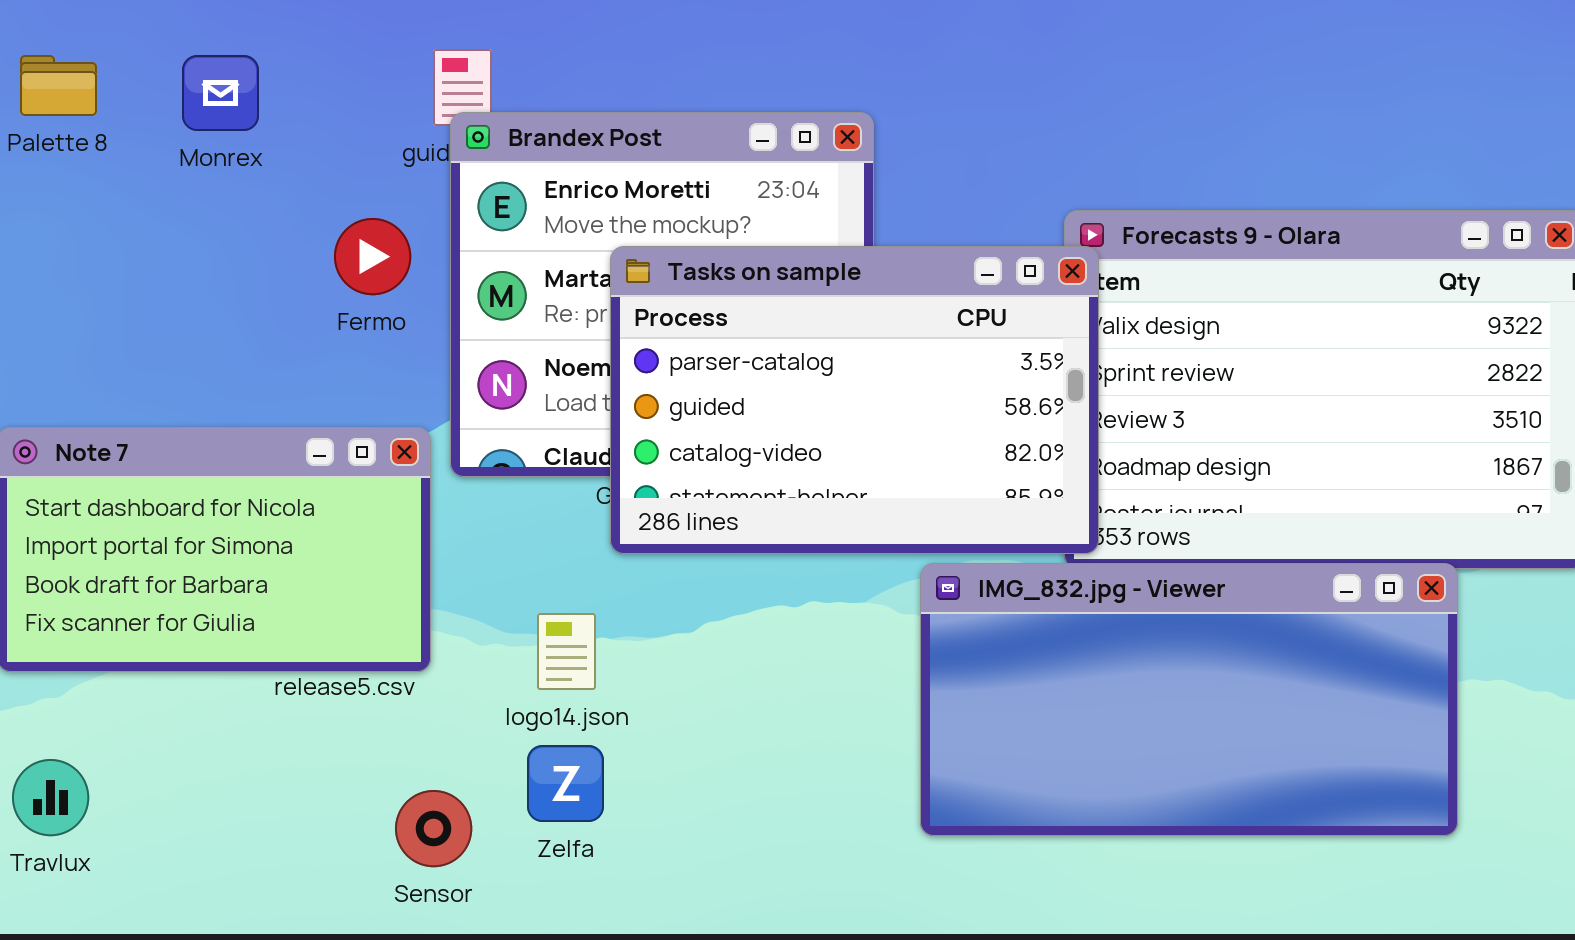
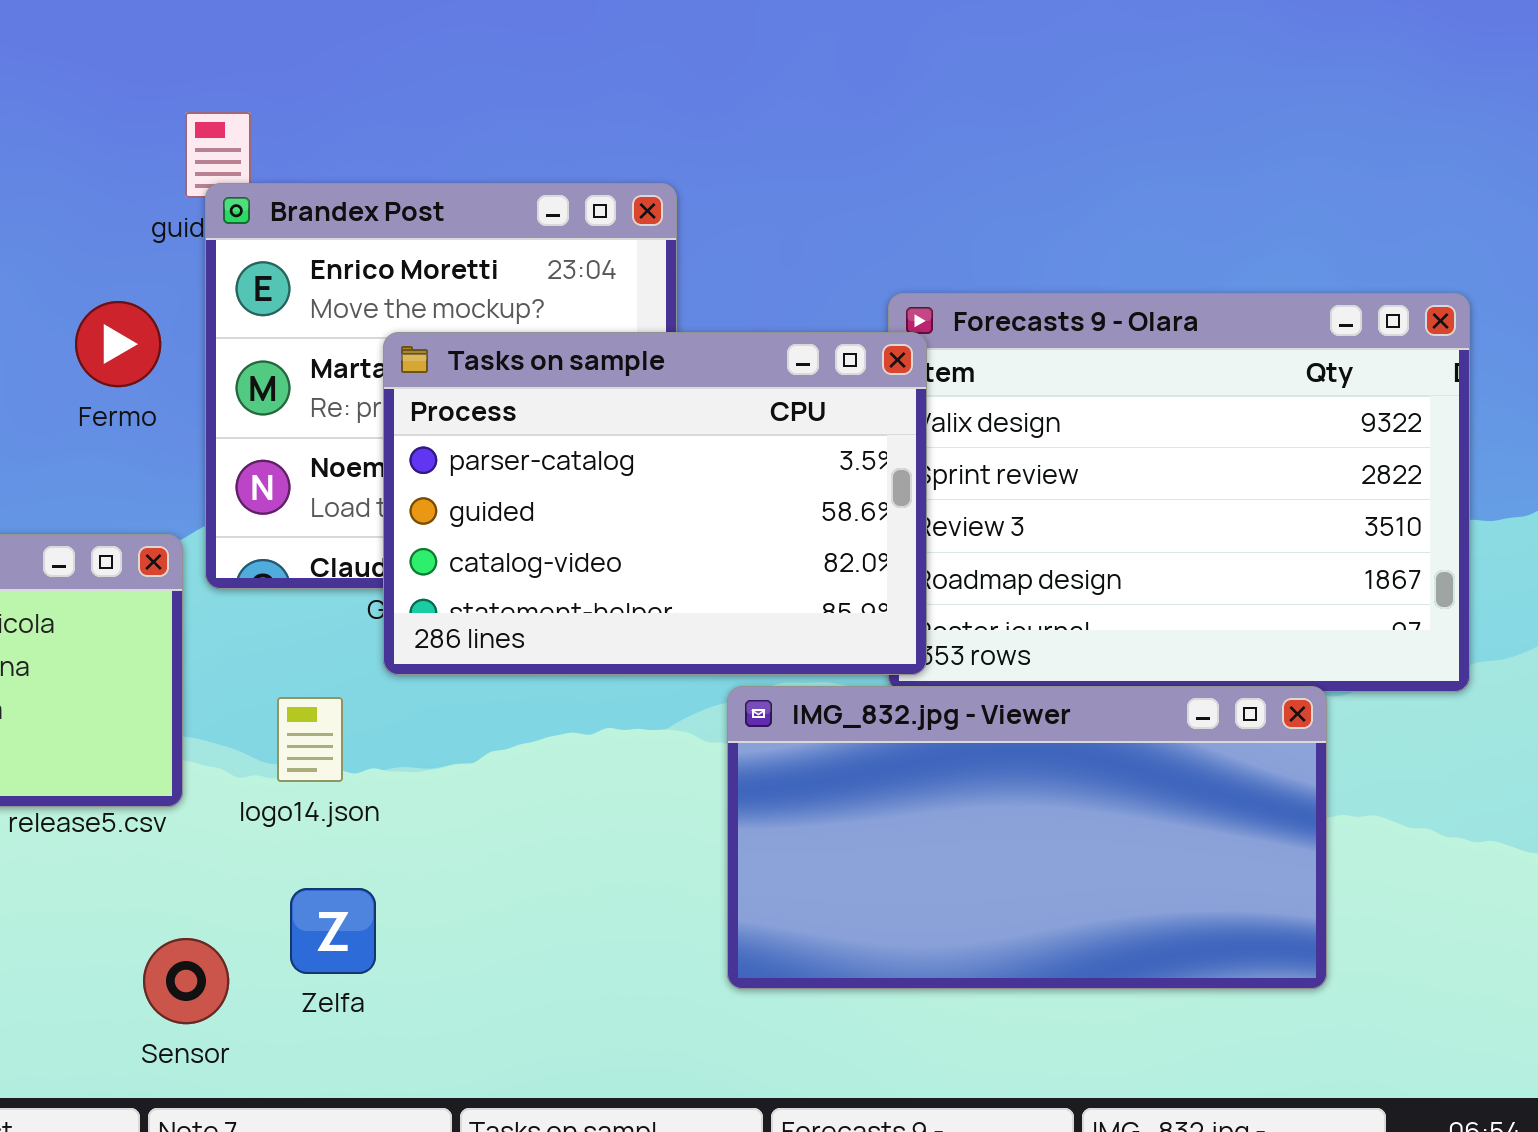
logo14.json: [537,613,596,690] -> [277,697,343,782], moved

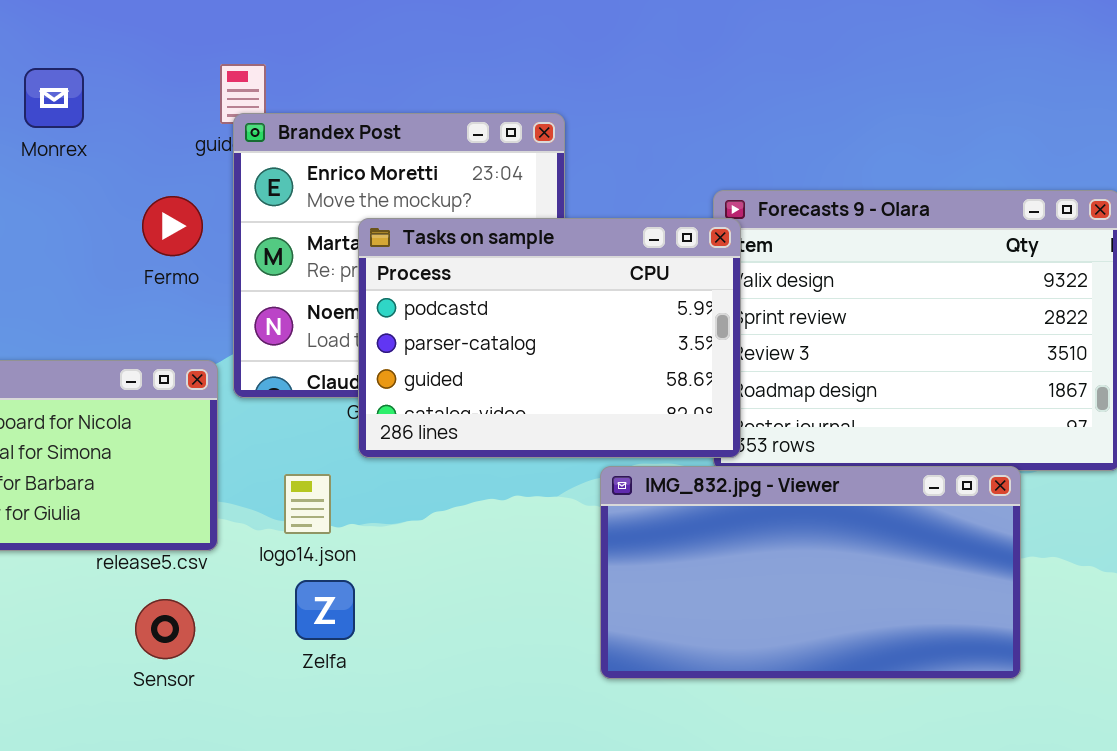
Tasks on sample: [383,332,927,675] -> [358,218,741,458], scrolled up 1 row
Zelfa: [290,888,376,974] -> [295,580,355,640], moved
Sensor: [143,938,229,1024] -> [135,599,195,659], moved

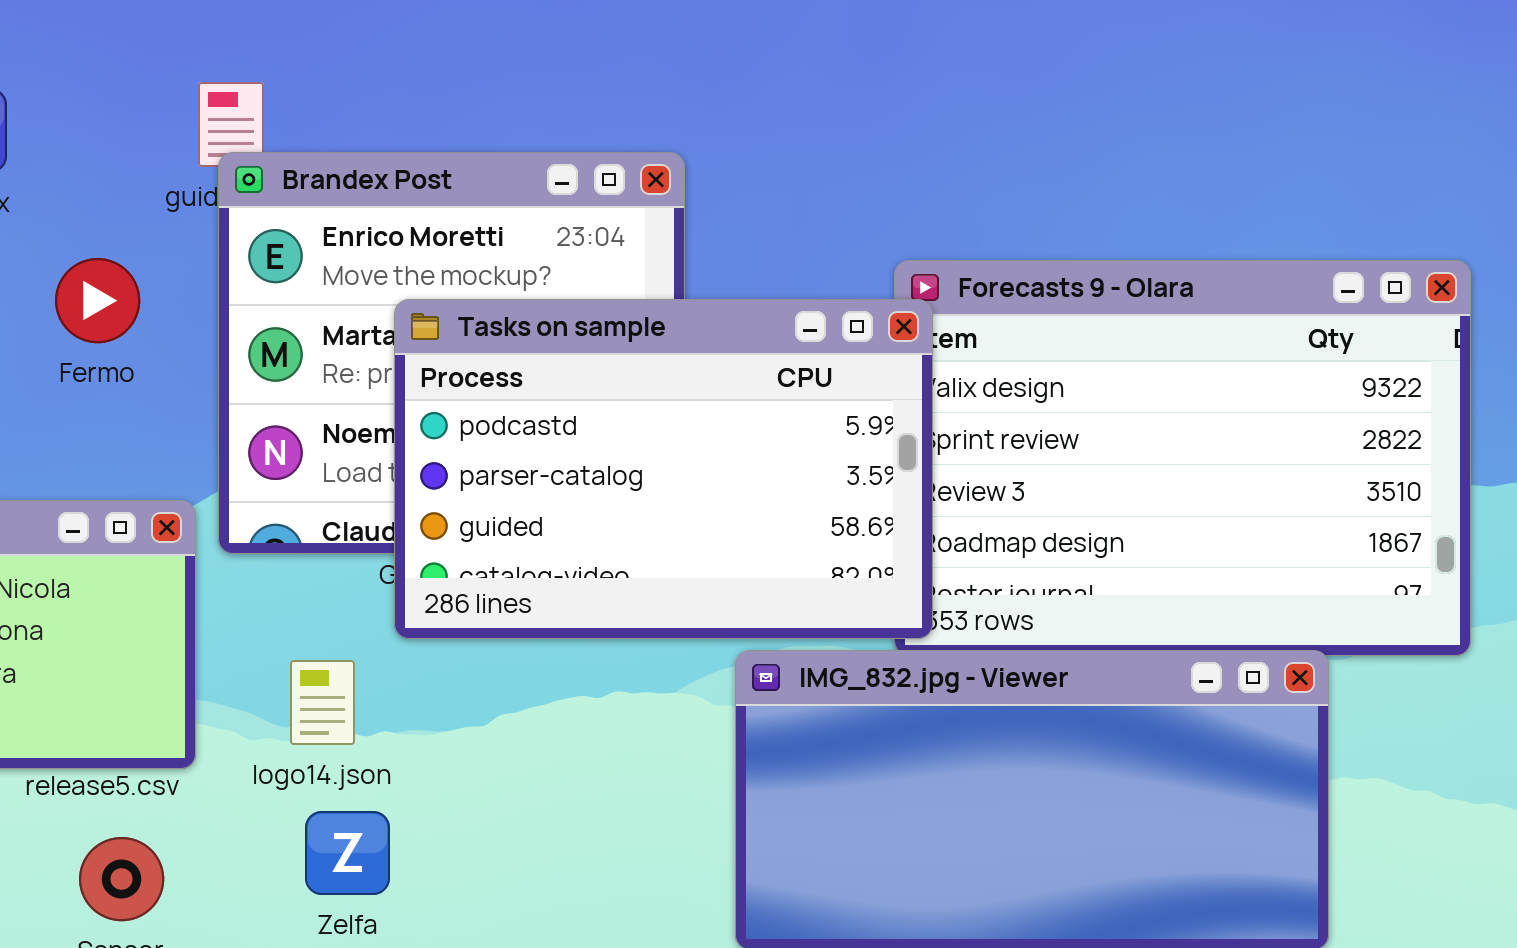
Fermo: [142,196,203,256] -> [55,258,140,343], moved

